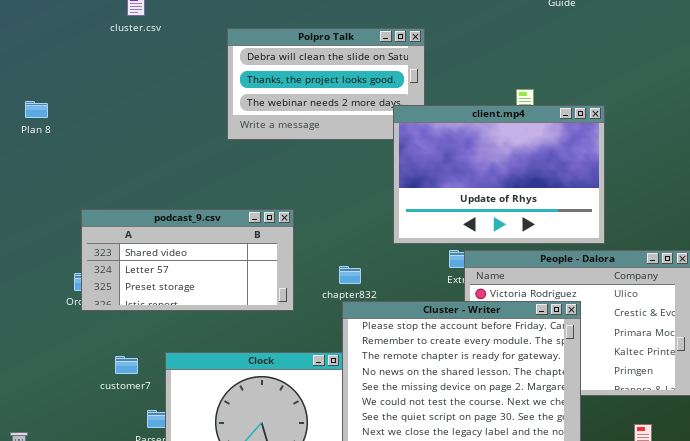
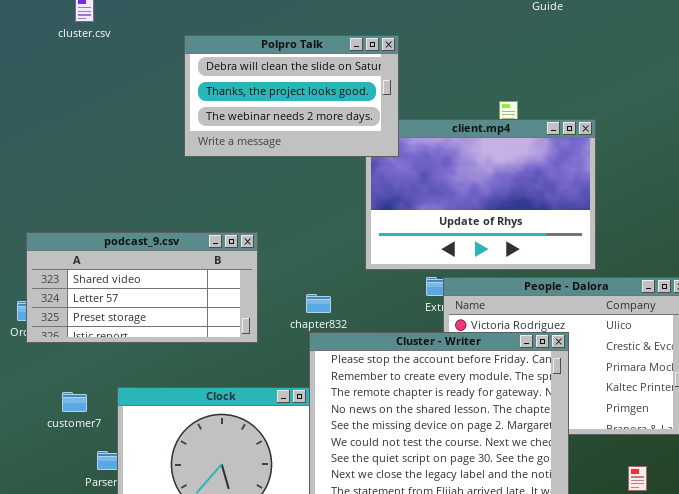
Polpro Talk: [227,28,425,140] -> [184,35,399,157], raised

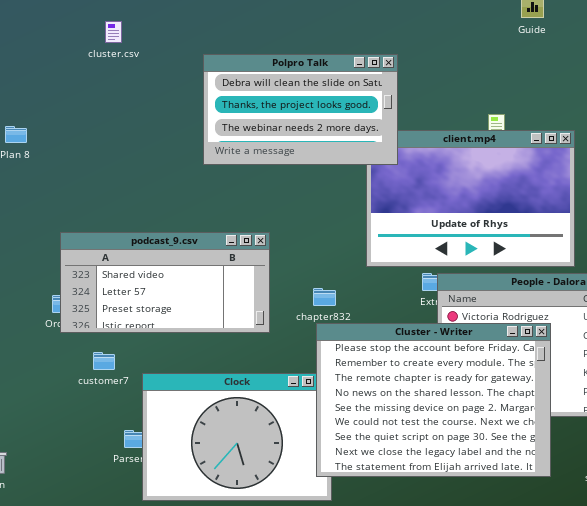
customer7: [62,392,87,412] -> [93,352,115,370], moved

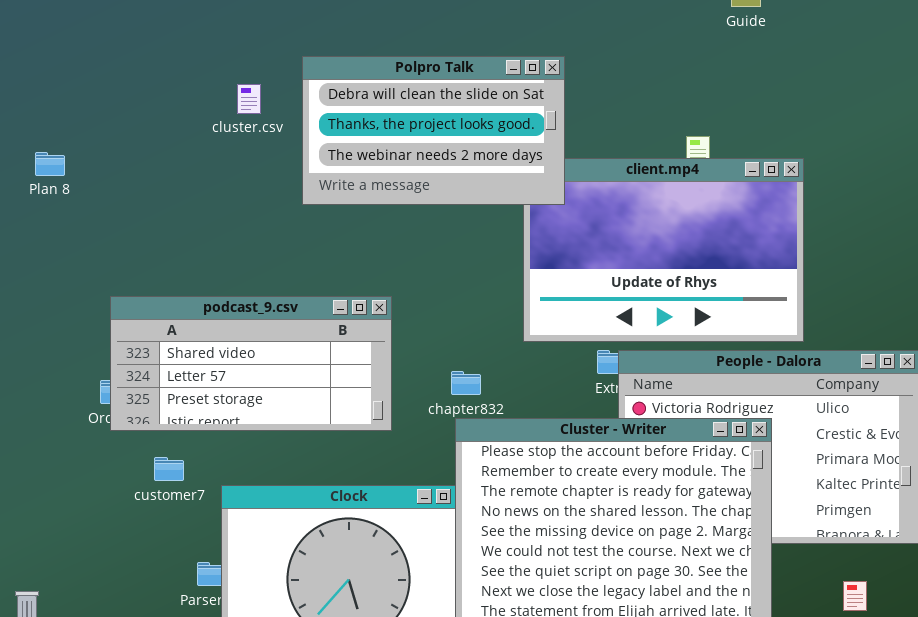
cluster.csv: [105,21,122,43] -> [237,84,261,114], moved

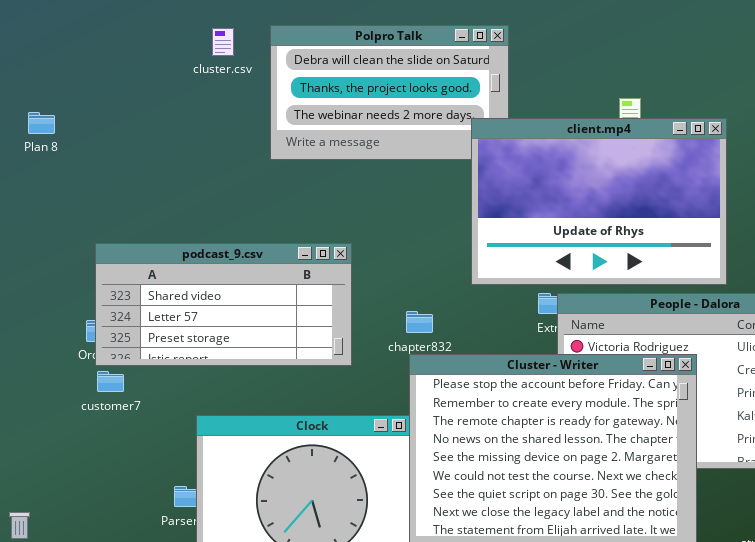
cluster.csv: [237,84,261,114] -> [212,28,234,56], moved
client.mp4: [523,158,804,342] -> [471,118,727,285], raised
customer7: [154,457,184,481] -> [97,371,124,392], moved

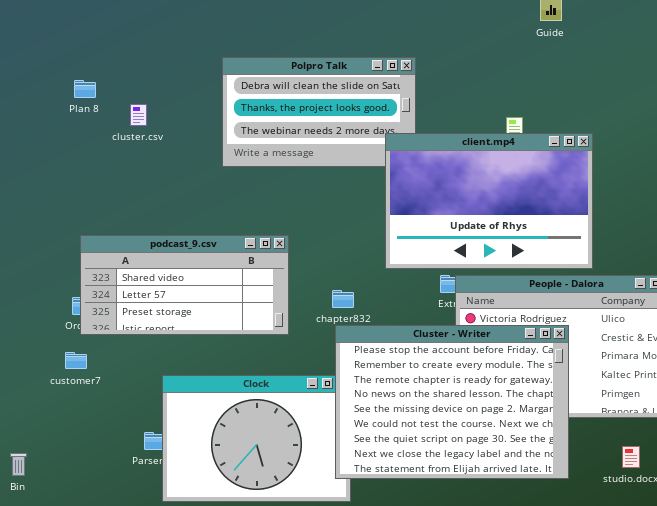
cluster.csv: [212,28,234,56] -> [130,104,147,126], moved
Plan 8: [28,112,55,134] -> [74,80,96,98], moved
customer7: [97,371,124,392] -> [65,352,87,369], moved

